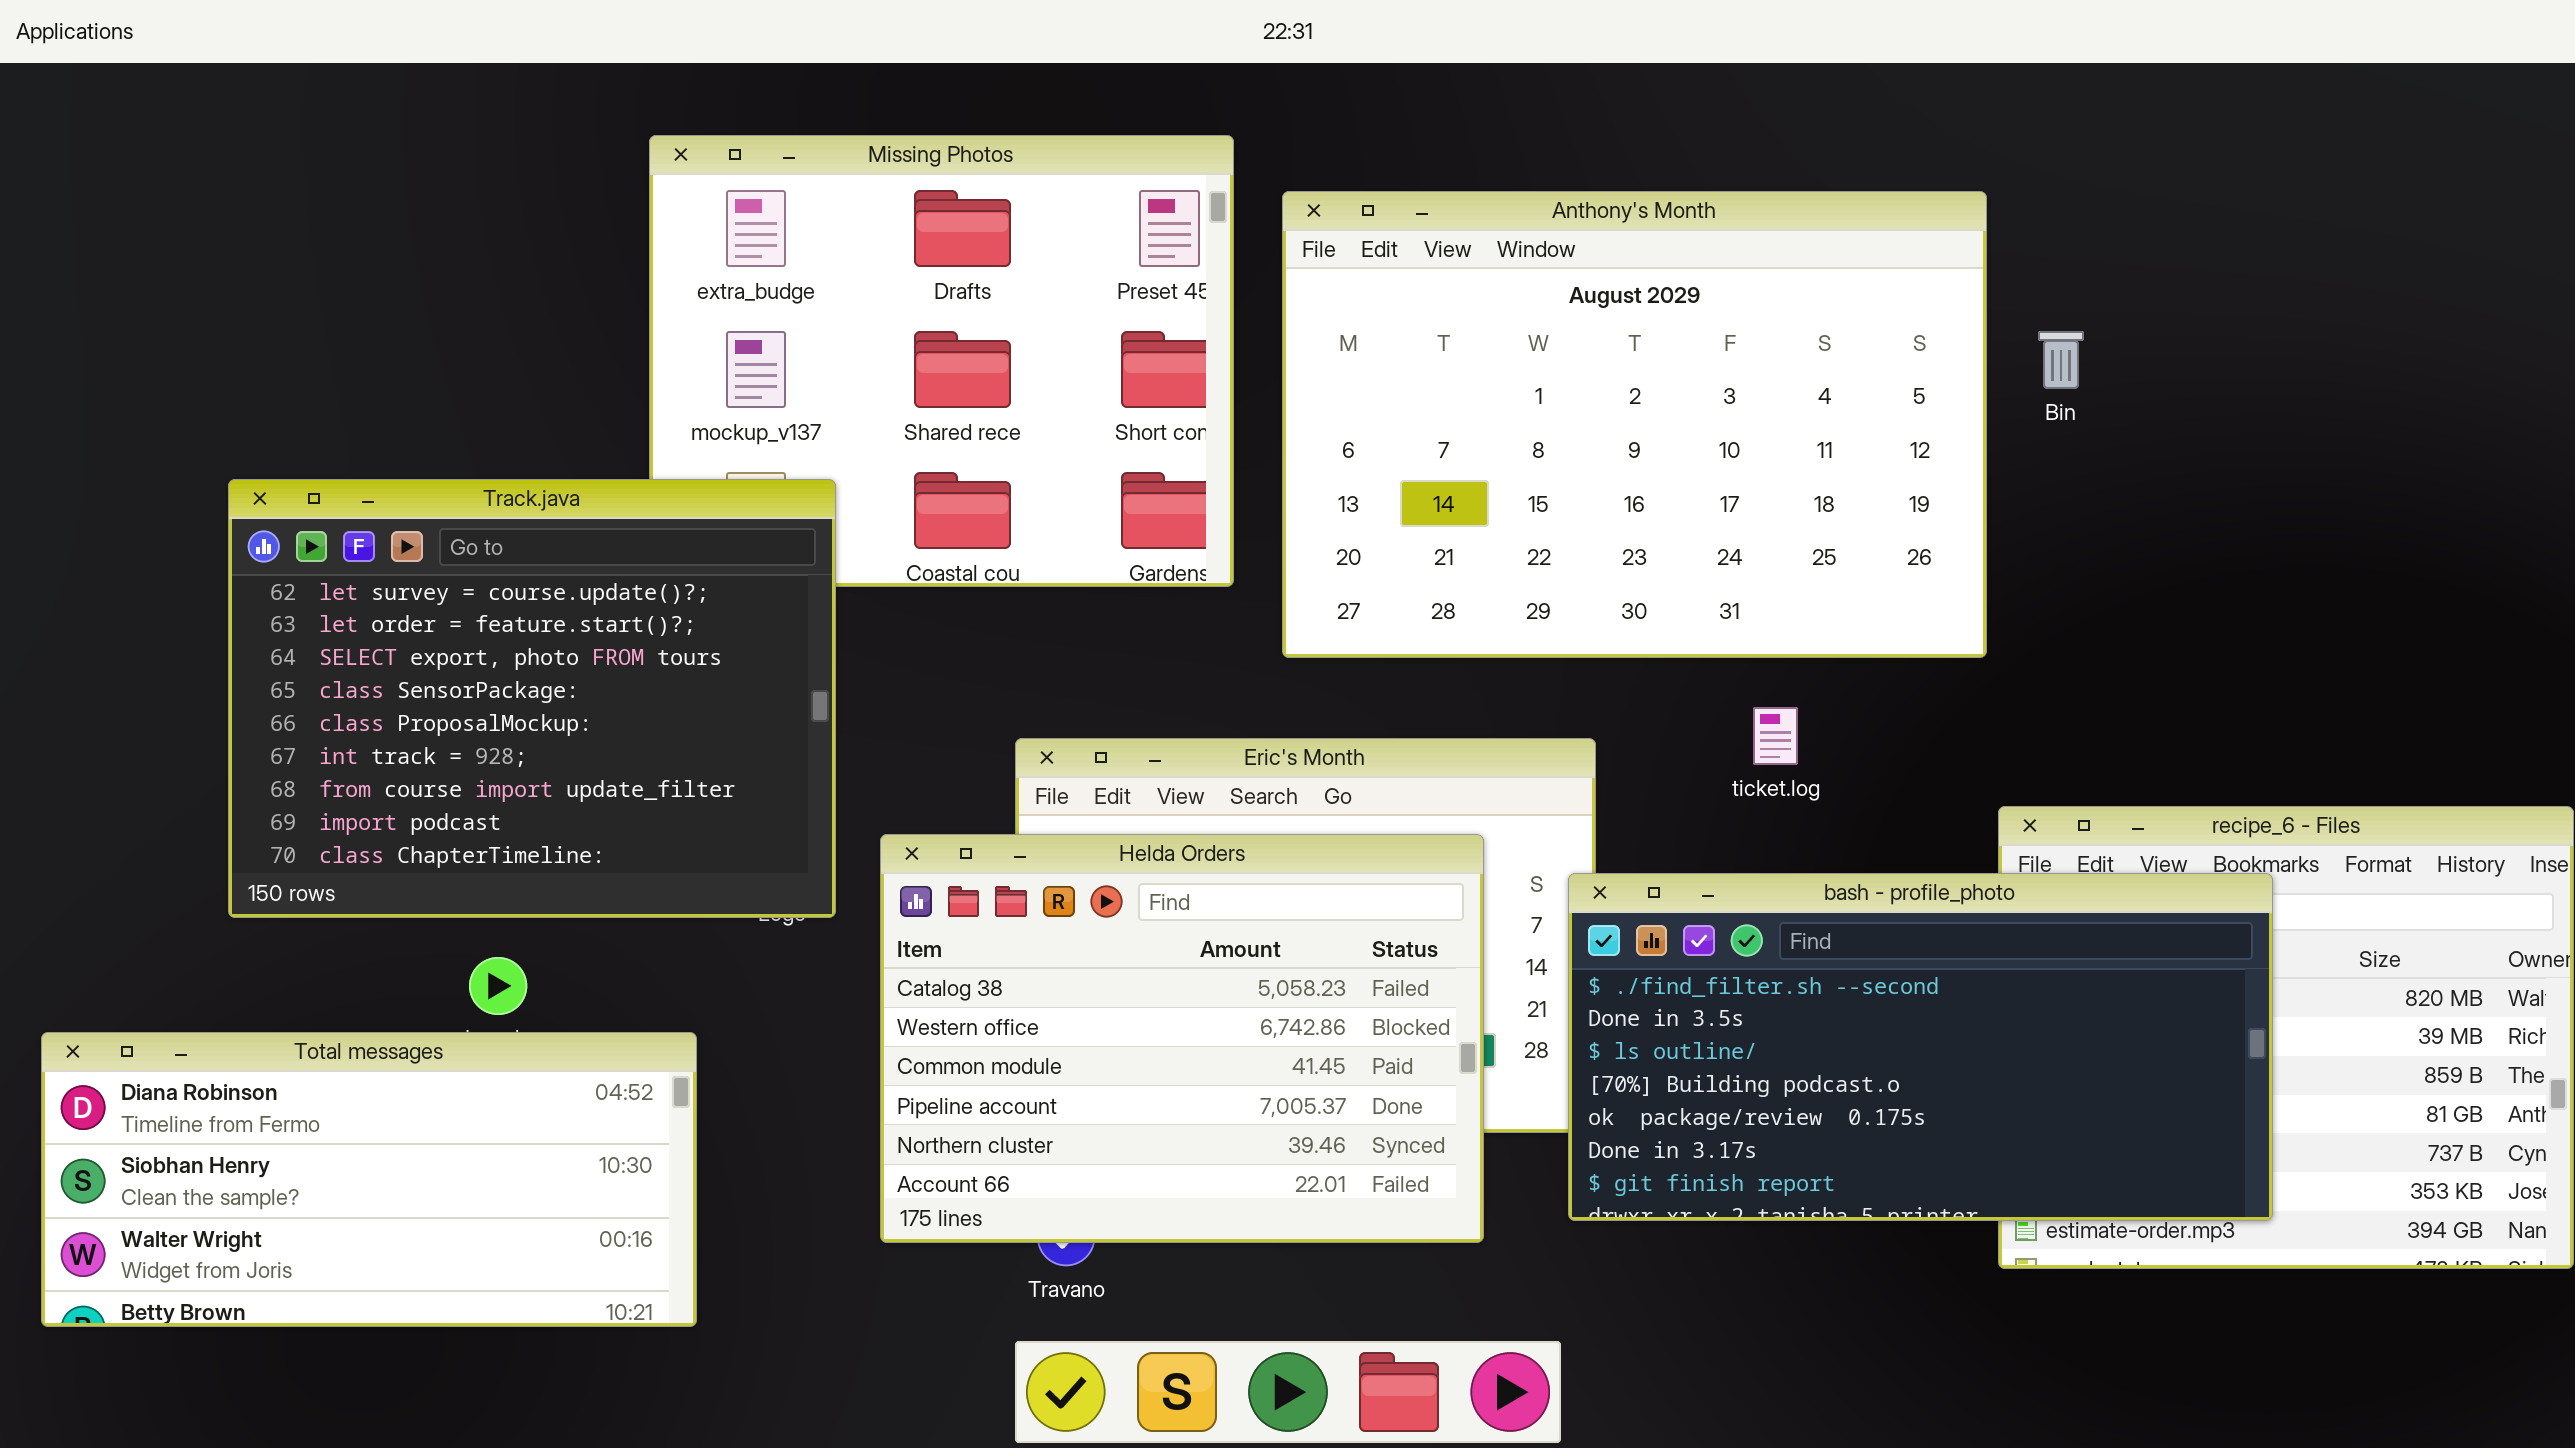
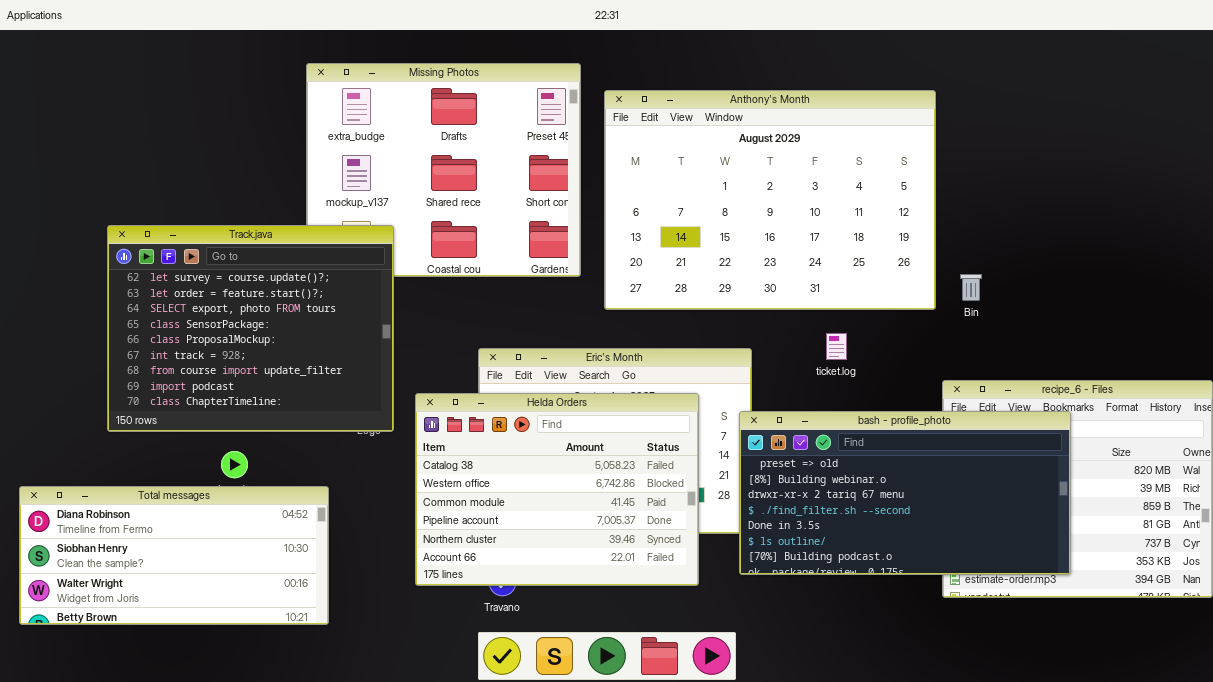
Bin: [2038,331,2084,389] -> [960,274,982,301], moved
bash - profile_photo: [1568,873,2273,1221] -> [739,411,1071,575], scrolled up 3 rows

